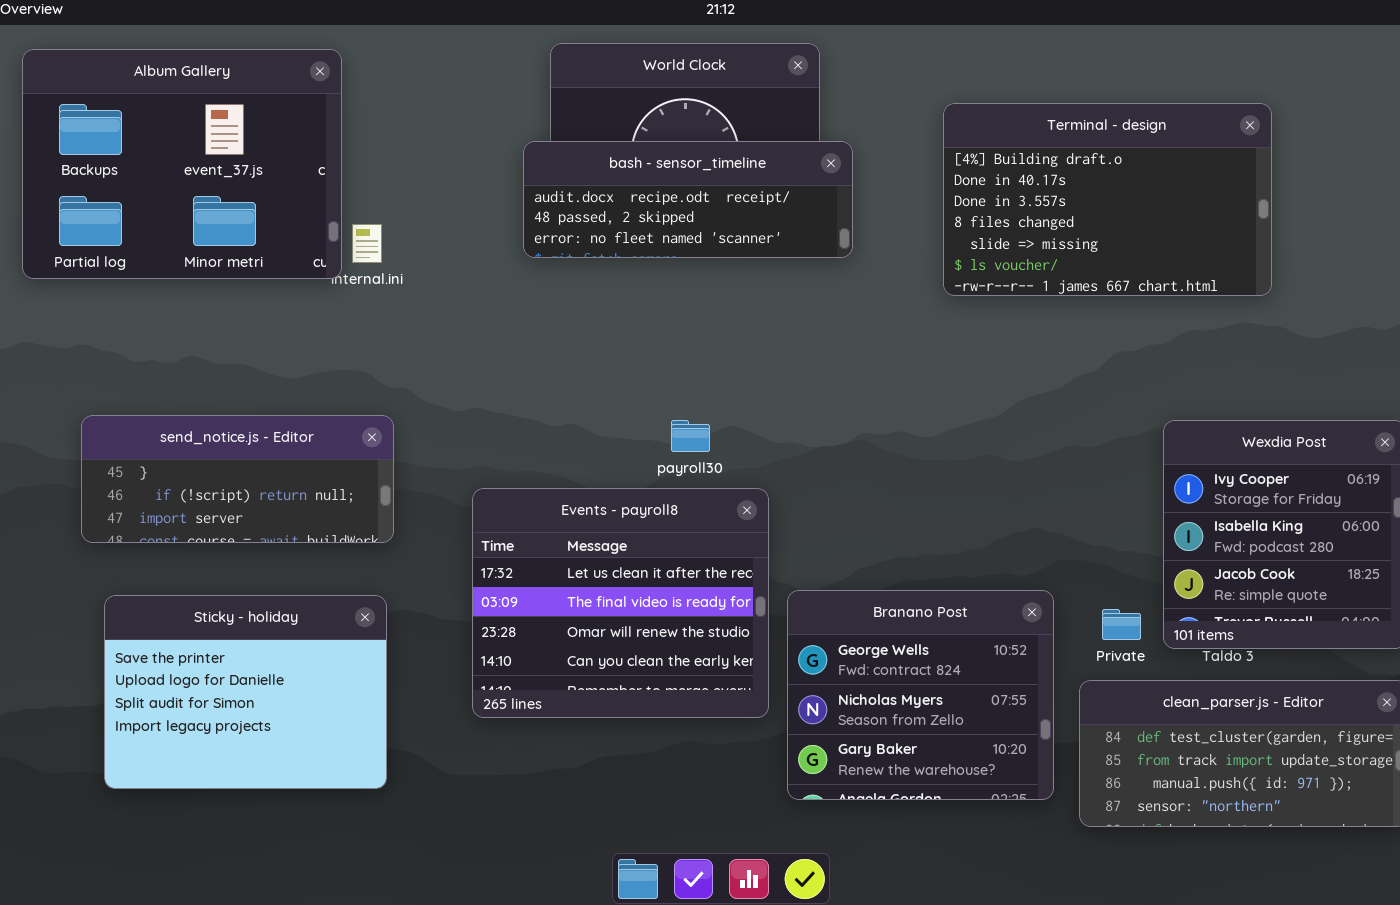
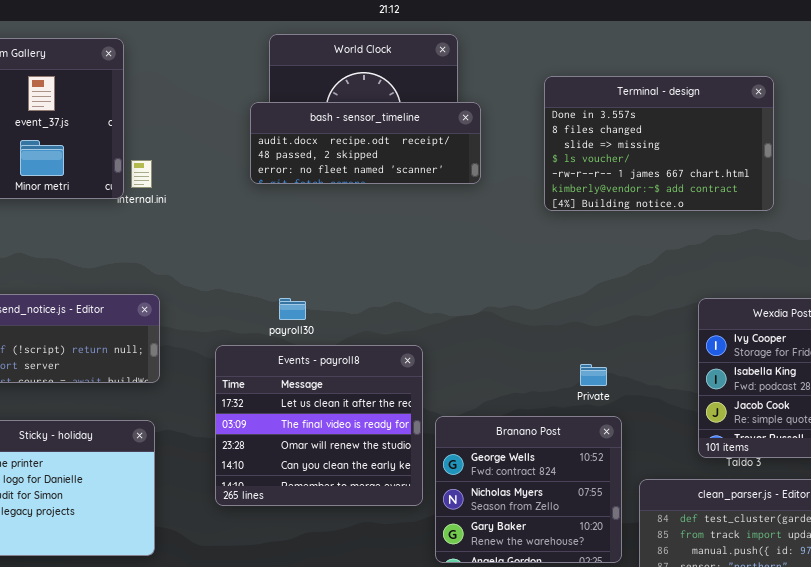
Terminal - design: [943,103,1272,296] -> [544,76,774,211], scrolled down 2 rows
payroll30: [671,420,710,452] -> [279,298,306,320], moved
Private: [1102,609,1141,640] -> [580,364,607,386], moved

